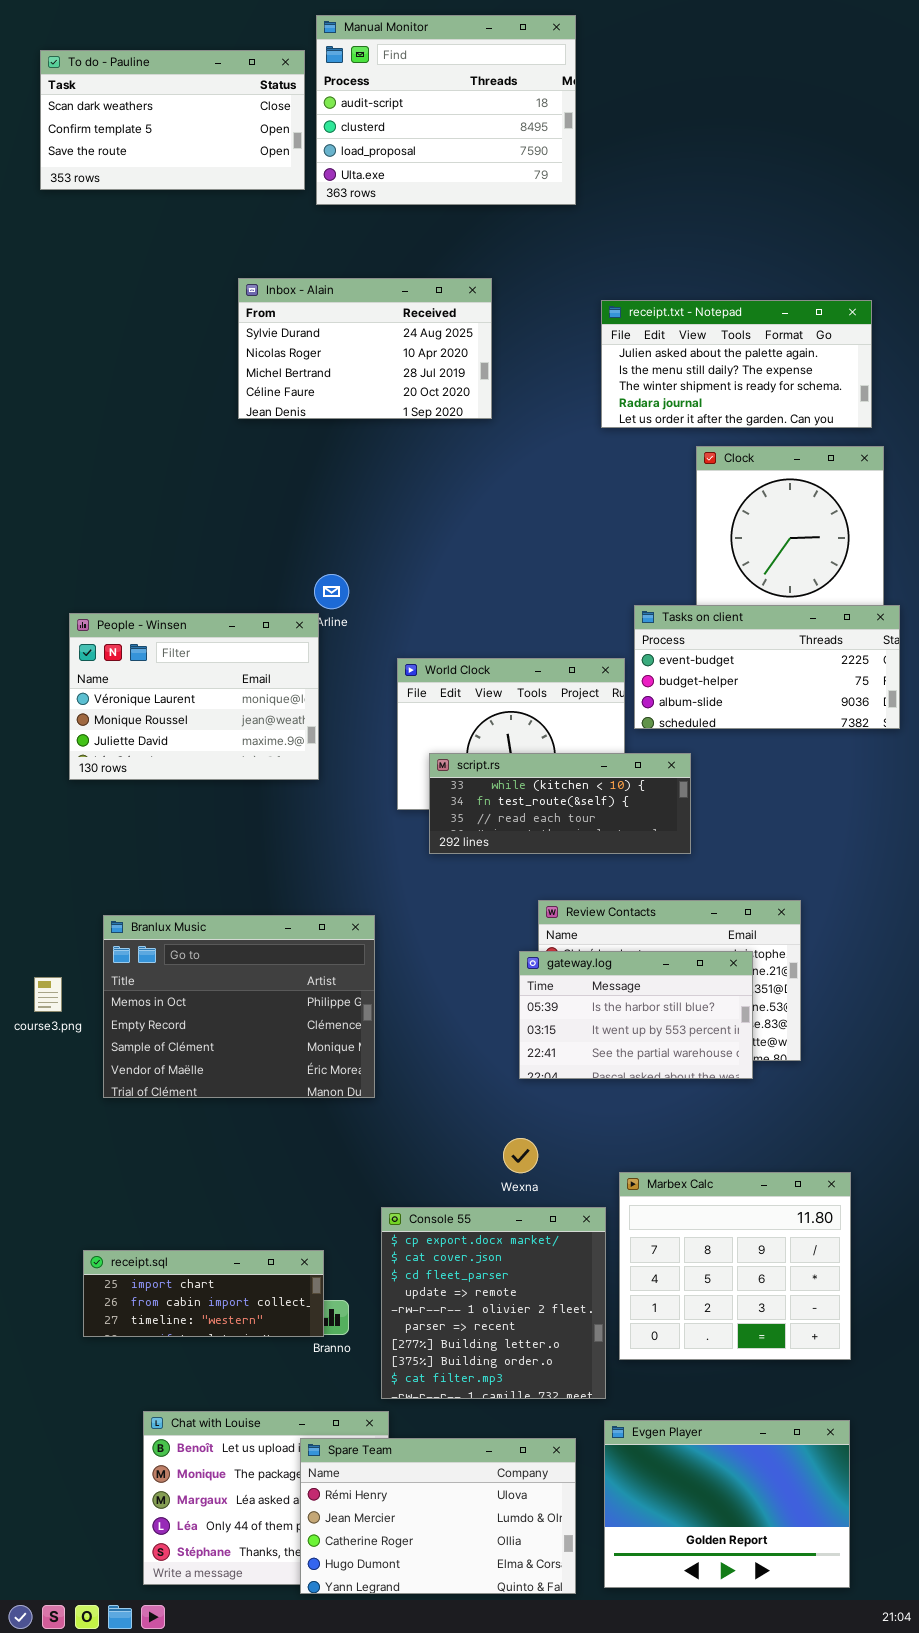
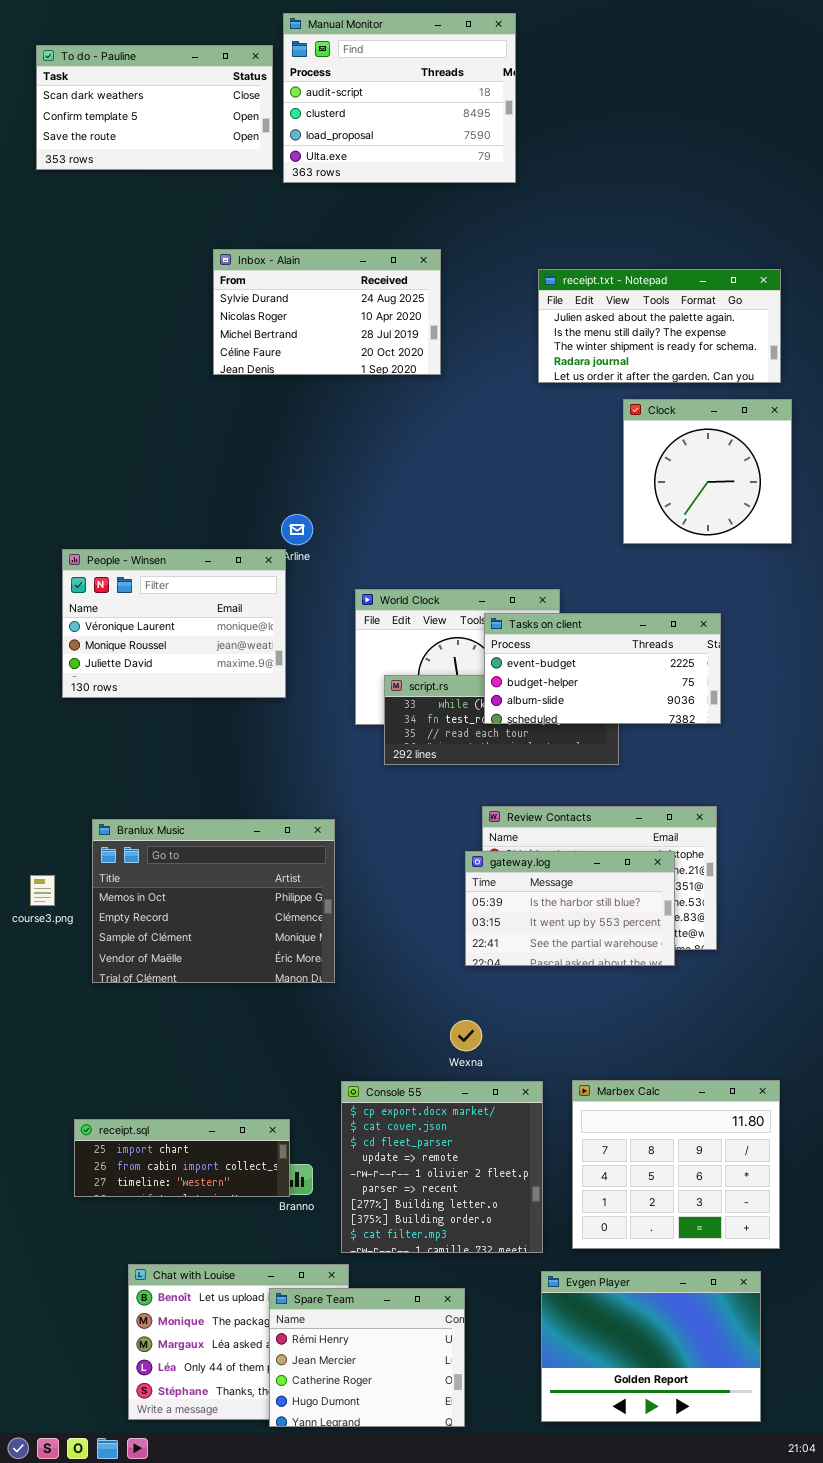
Tasks on client: [634,605,900,729] -> [484,613,721,724], moved
Marbex Calc: [619,1172,851,1360] -> [572,1080,780,1249], moved
Spare Team: [300,1438,576,1594] -> [269,1288,465,1427], resized

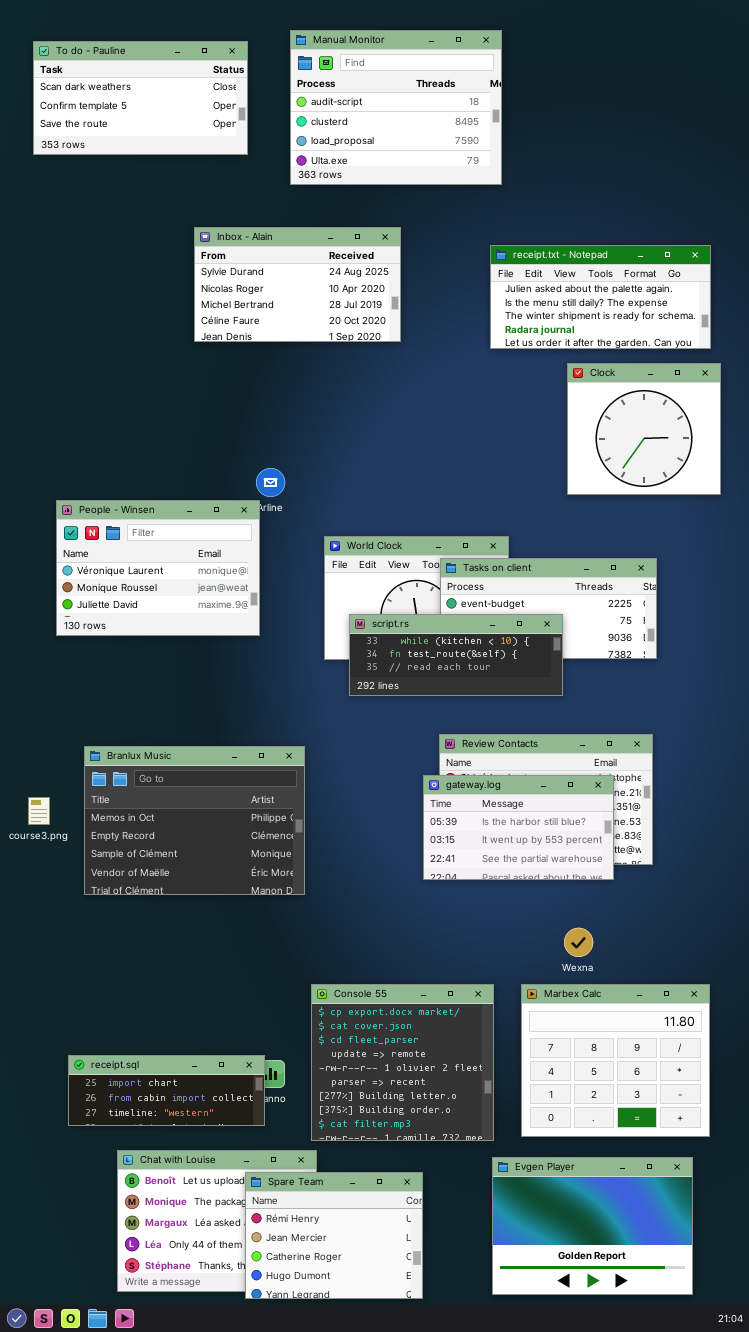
Manual Monitor: [283,13,516,183] -> [290,30,502,185], moved
script.rs: [384,675,619,765] -> [349,614,563,696], raised
Wexna: [450,1020,482,1051] -> [564,928,593,957], moved
receipt.sql: [74,1119,290,1197] -> [68,1055,265,1126], moved

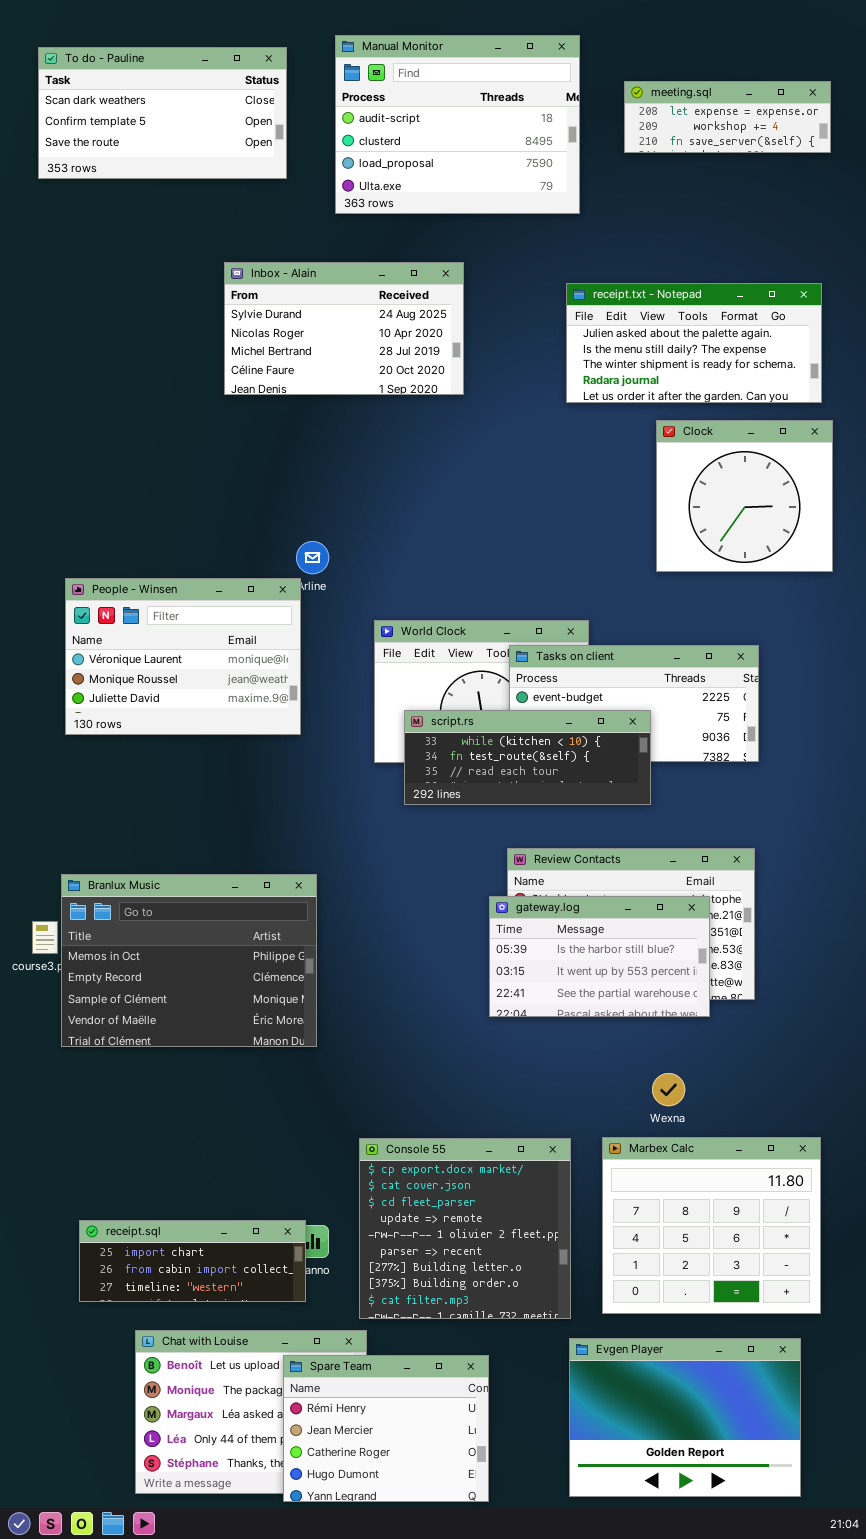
meeting.sql: none -> [624,81,831,153], opened
Branlux Music: [84,746,305,895] -> [61,874,317,1047], moved

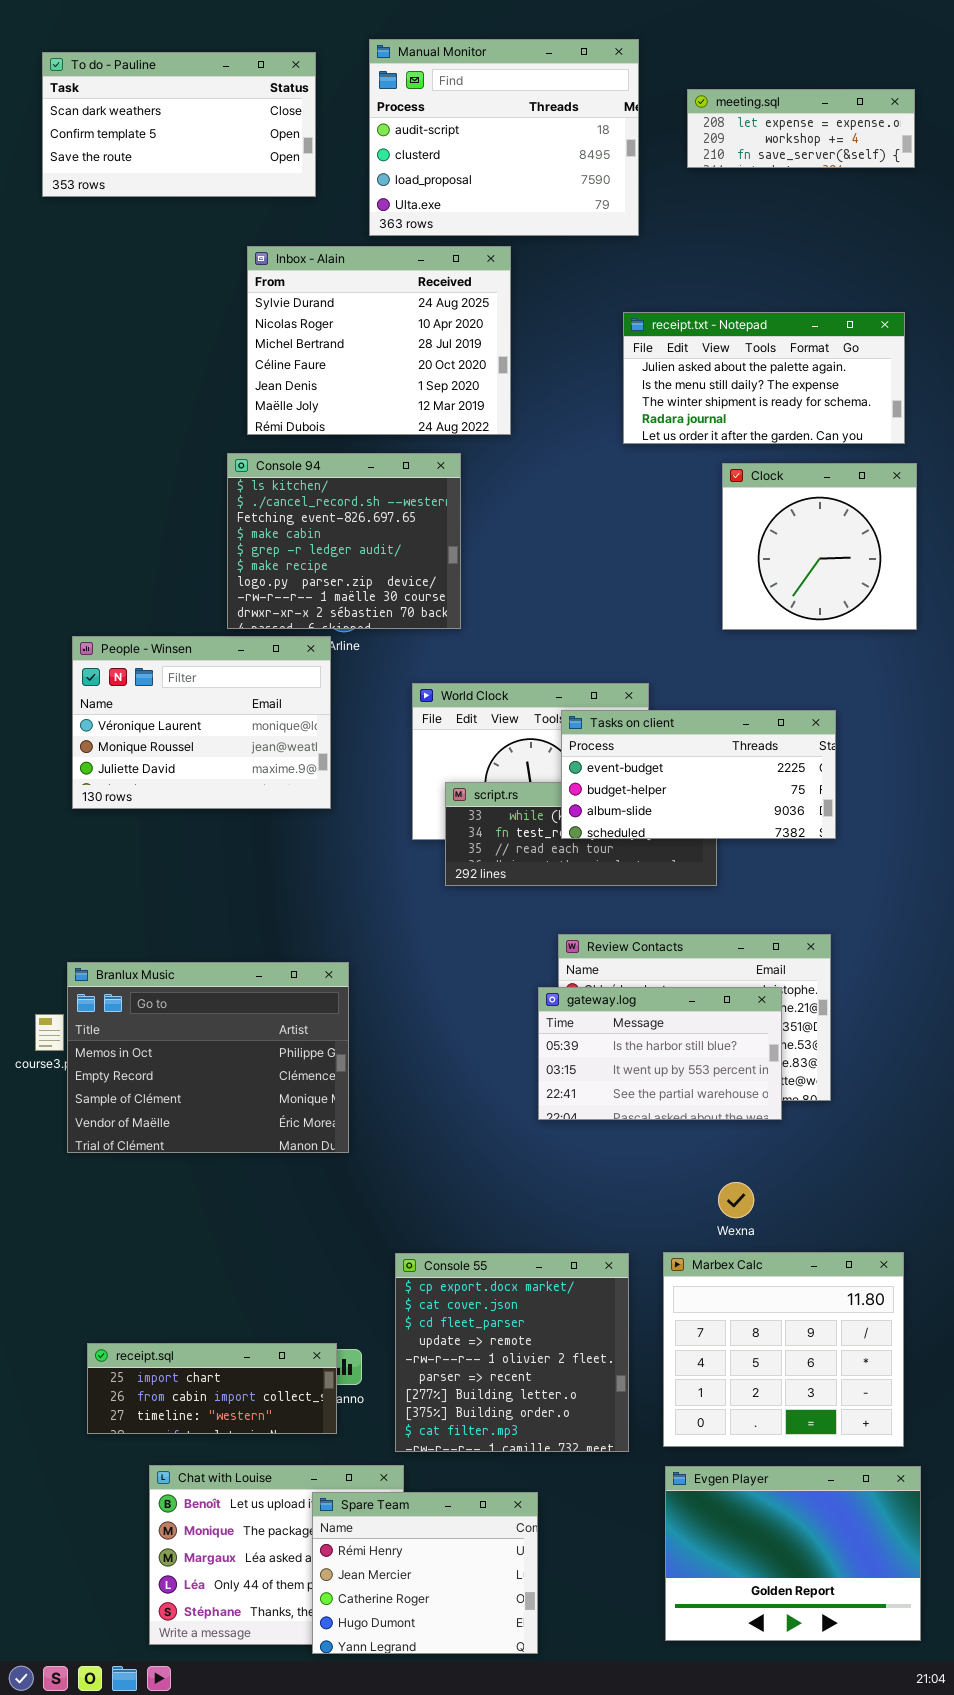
Inbox - Alain: [224,262,464,395] -> [247,246,511,435], resized
Console 94: none -> [227,453,461,629], opened
Tasks on client: [509,645,759,762] -> [561,710,836,839], raised
Evgen Player: [569,1338,801,1497] -> [665,1466,921,1641], moved

